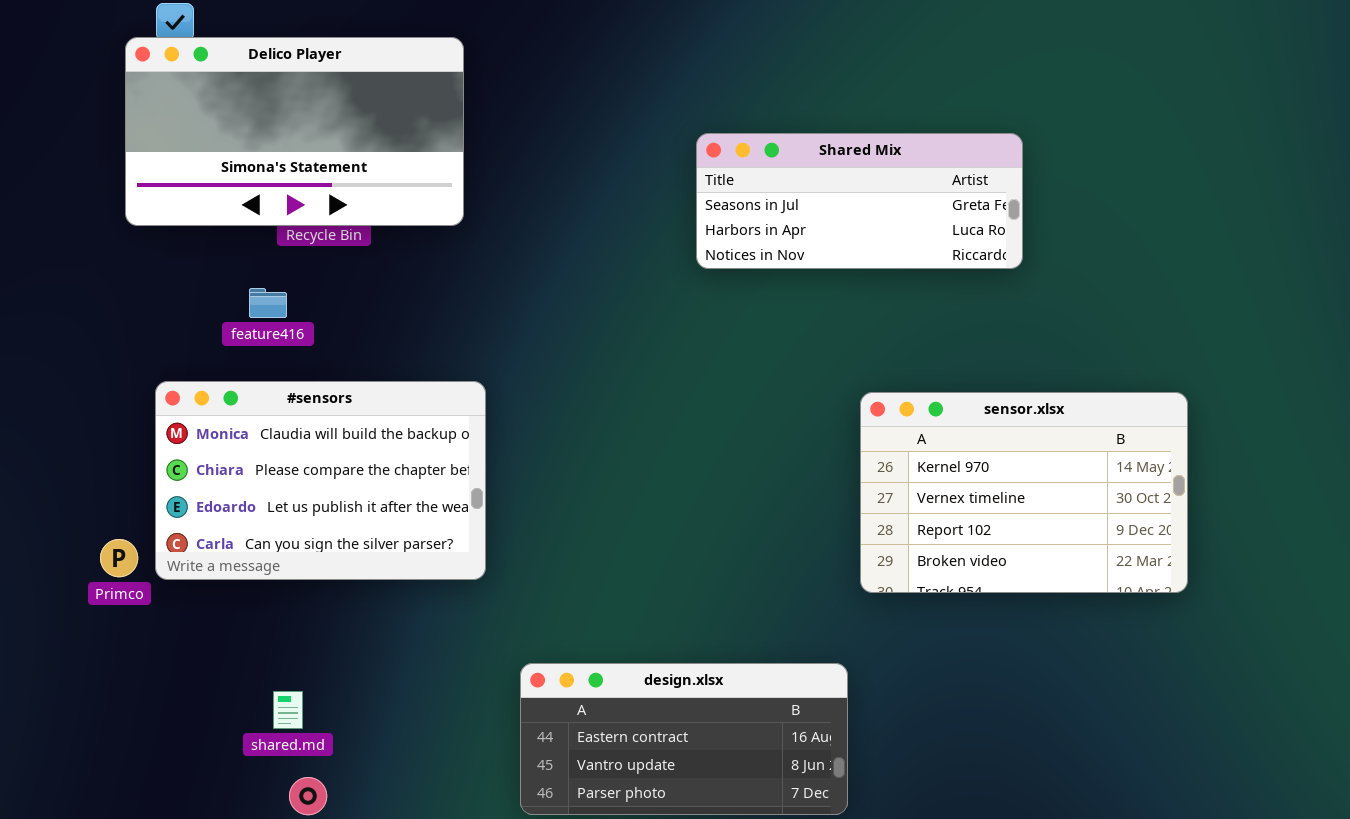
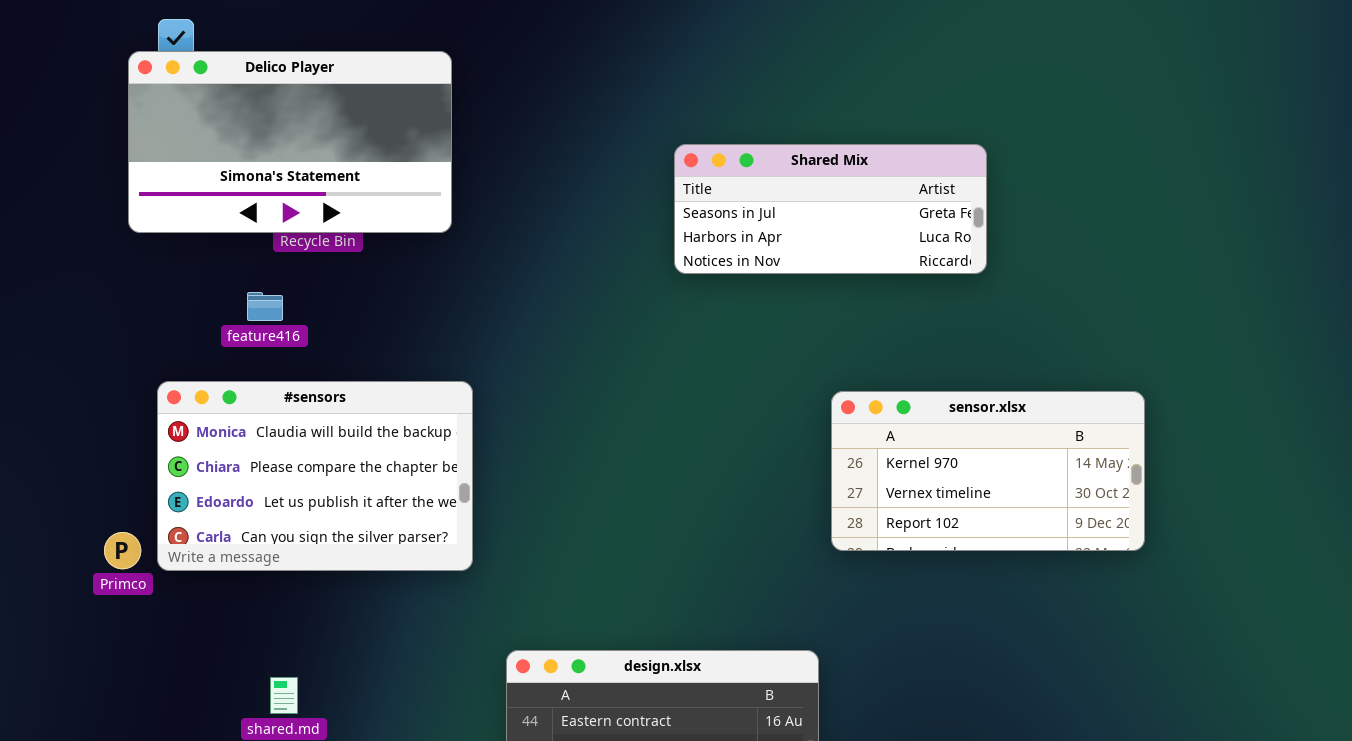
sensor.xlsx: [860,392,1188,593] -> [831,391,1145,551], resized

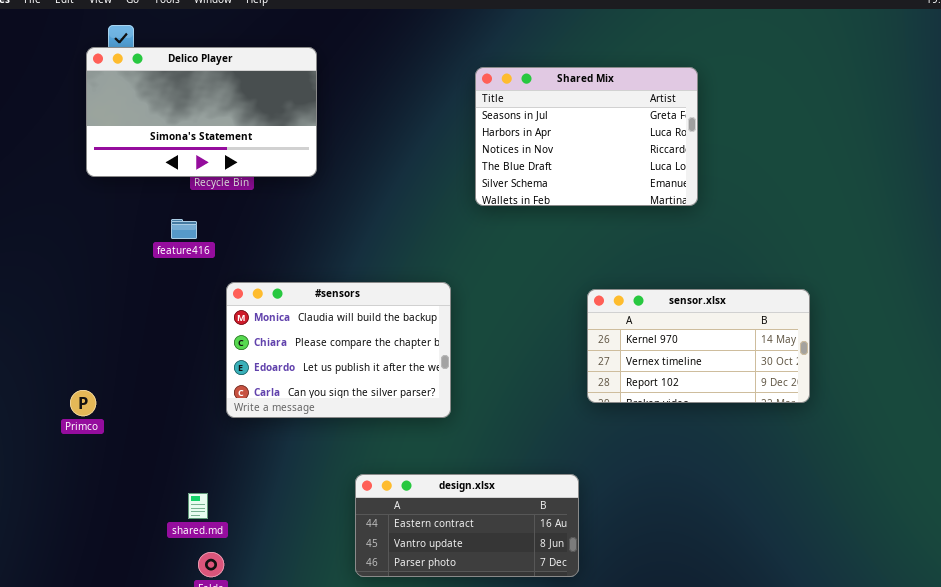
Shared Mix: [674,144,987,274] -> [475,67,698,206], resized
#sensors: [157,381,473,571] -> [226,282,451,418], moved

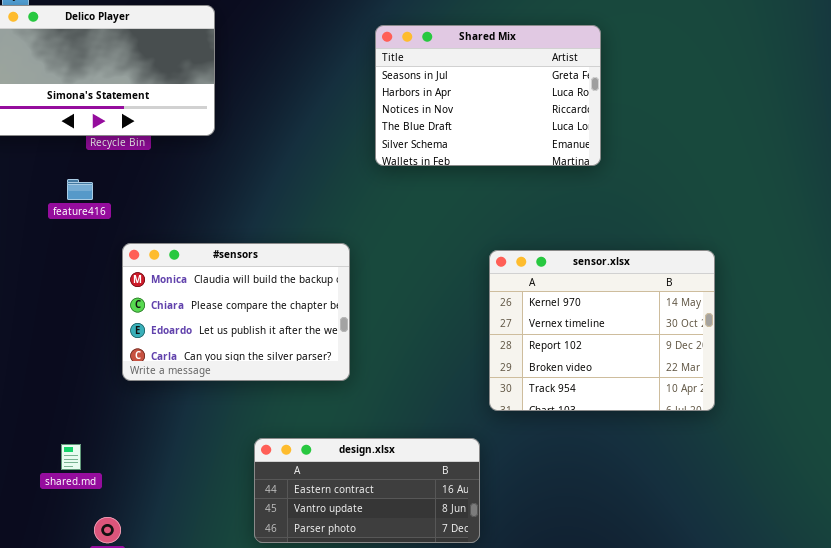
sensor.xlsx: [587,289,810,403] -> [489,250,715,411], resized
shared.md: [188,493,208,519] -> [61,444,81,470], moved

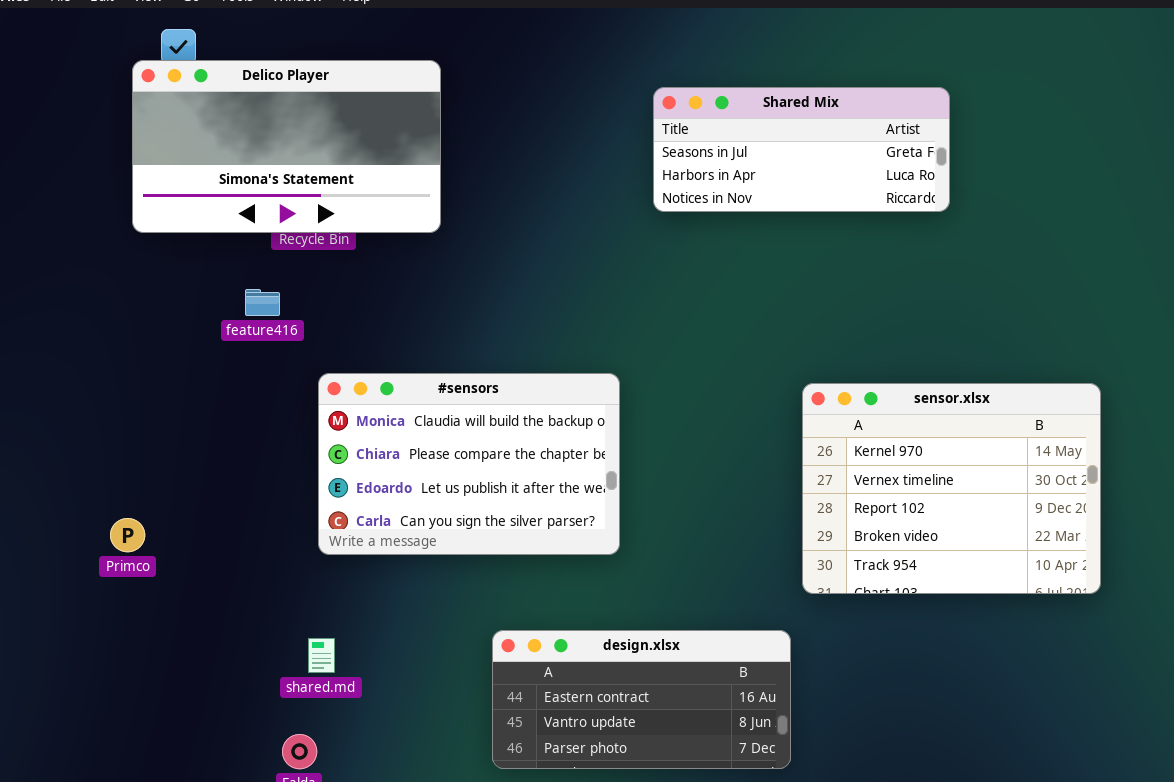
Shared Mix: [375,25,601,166] -> [653,87,950,212], resized
shared.md: [61,444,81,470] -> [308,638,335,673], moved

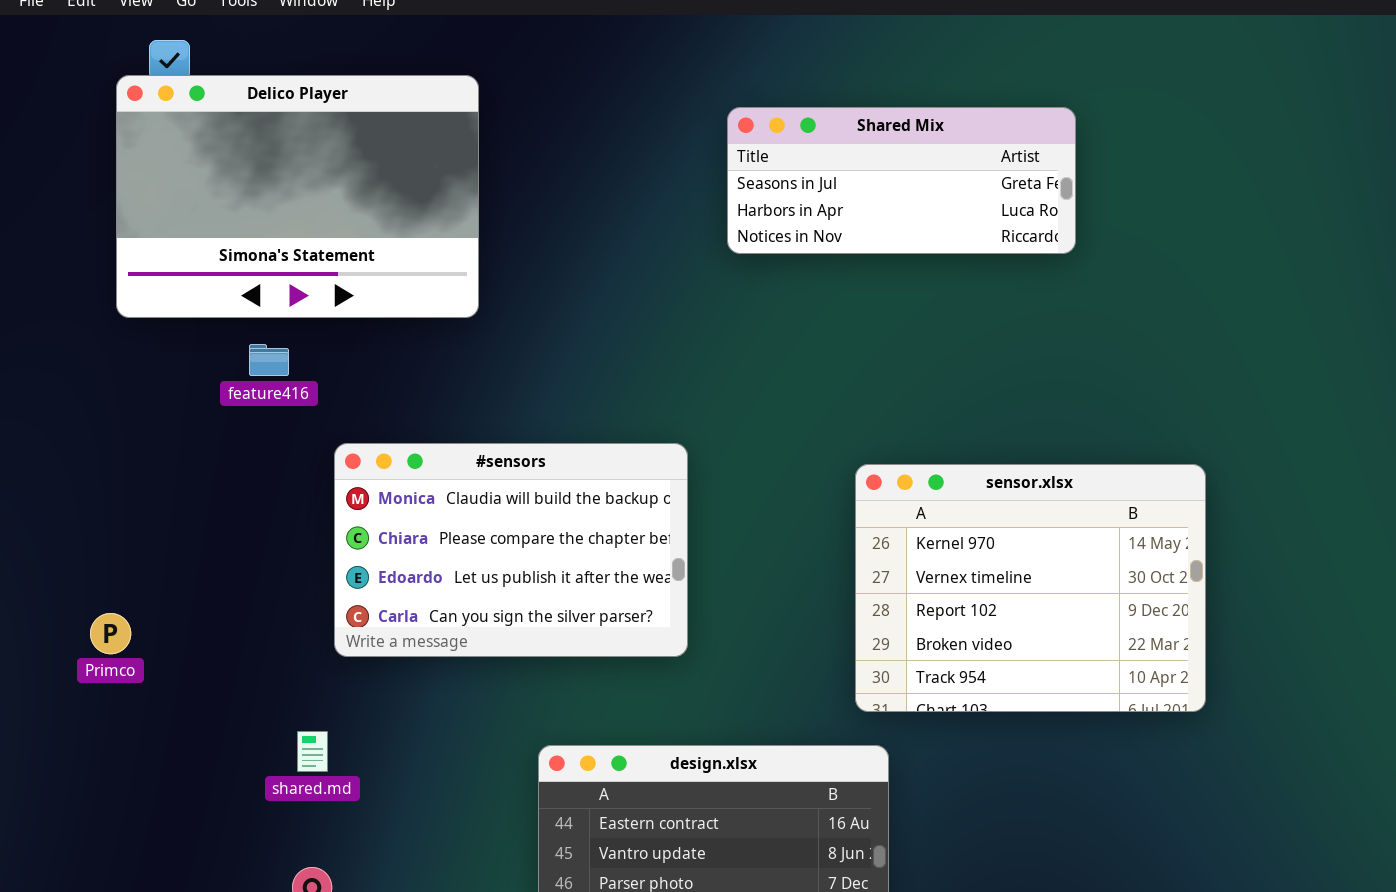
Delico Player: [132,60,441,233] -> [116,75,479,318], resized
sensor.xlsx: [802,383,1101,594] -> [855,464,1206,712], moved
shared.md: [308,638,335,673] -> [297,731,328,772], moved

